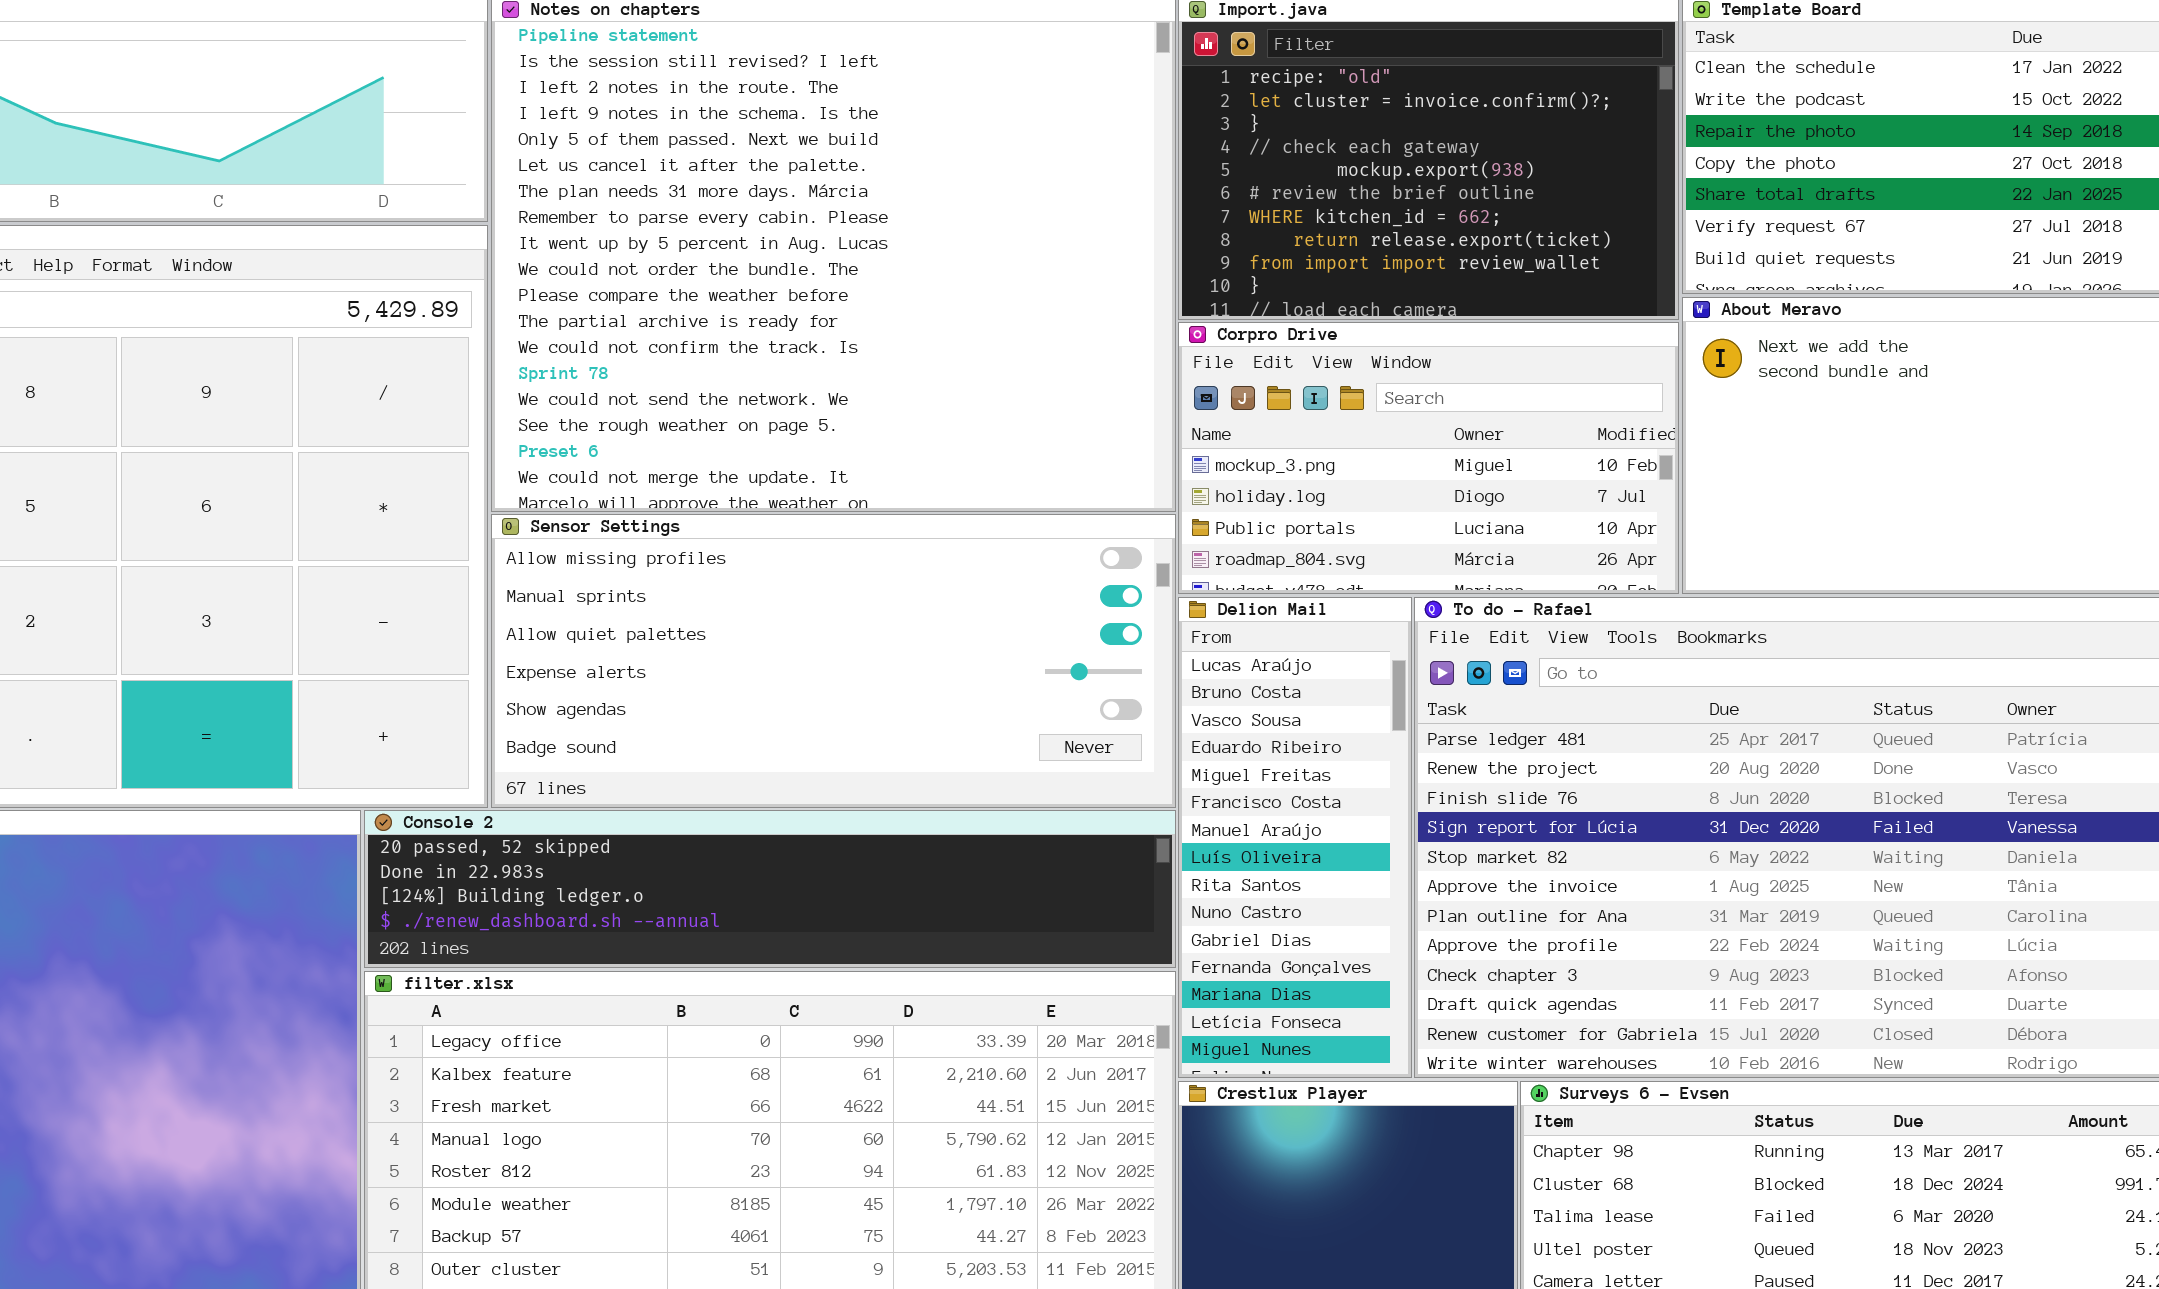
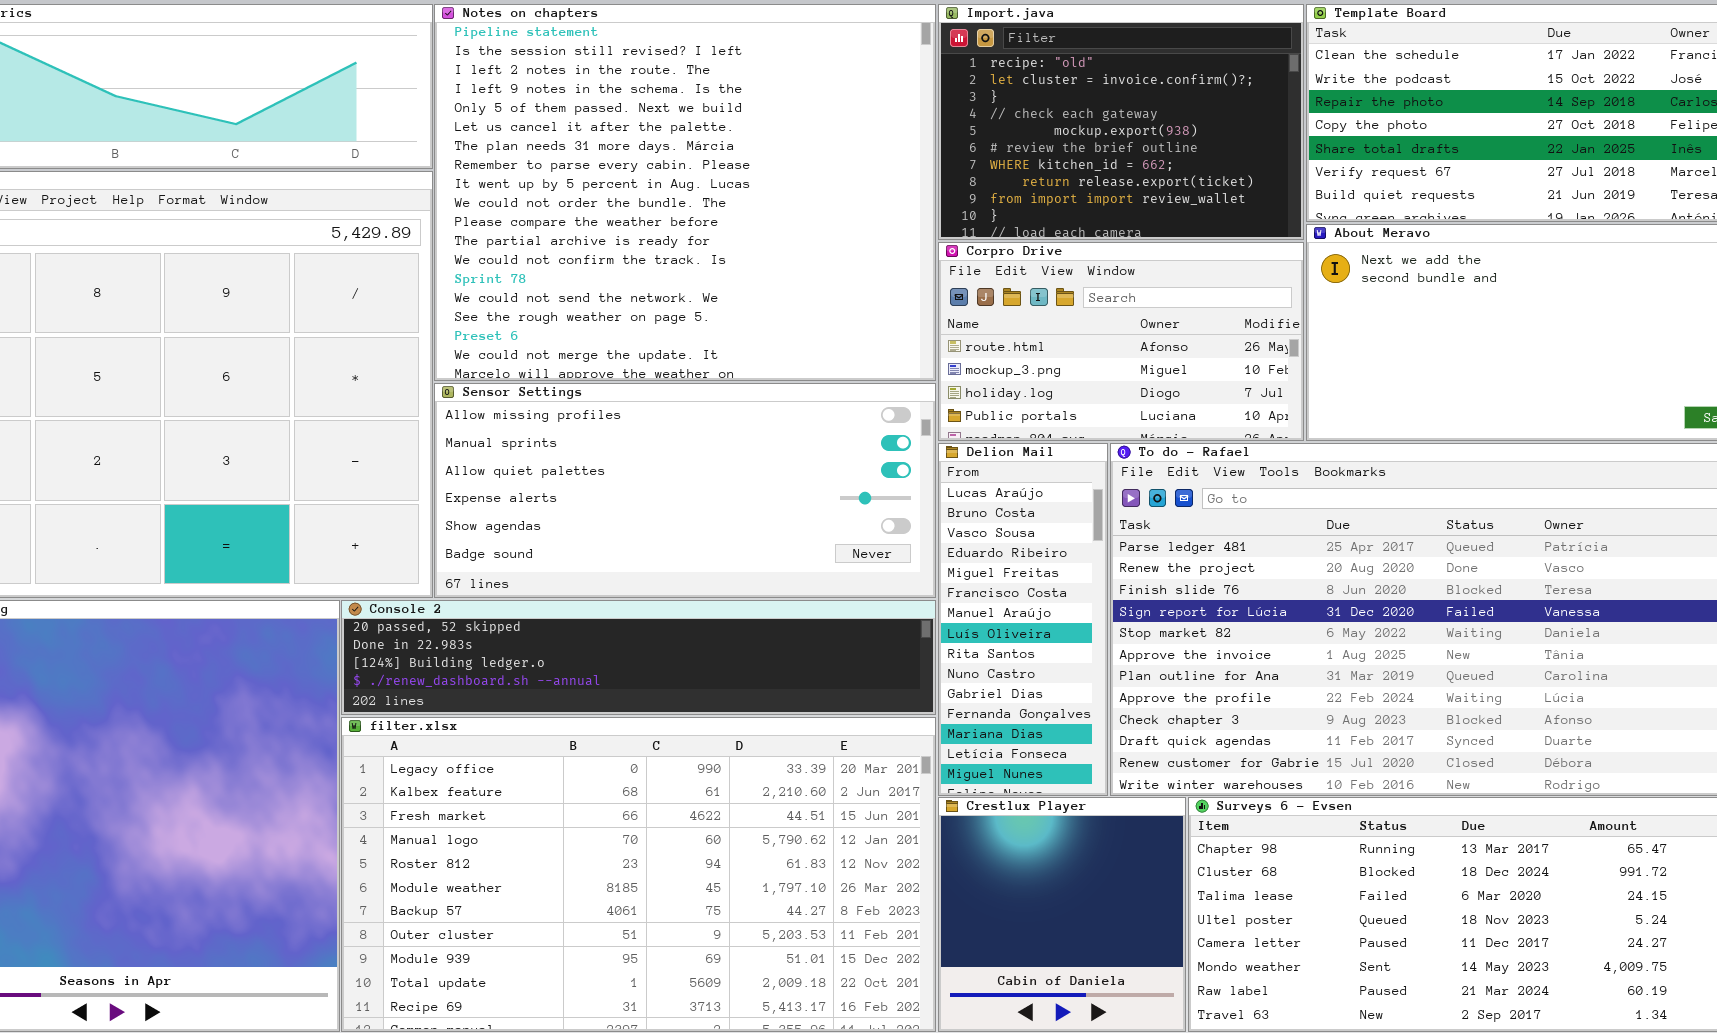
Corpro Drive: [1178,322,1679,594] -> [938,242,1304,441], scrolled up 1 row

